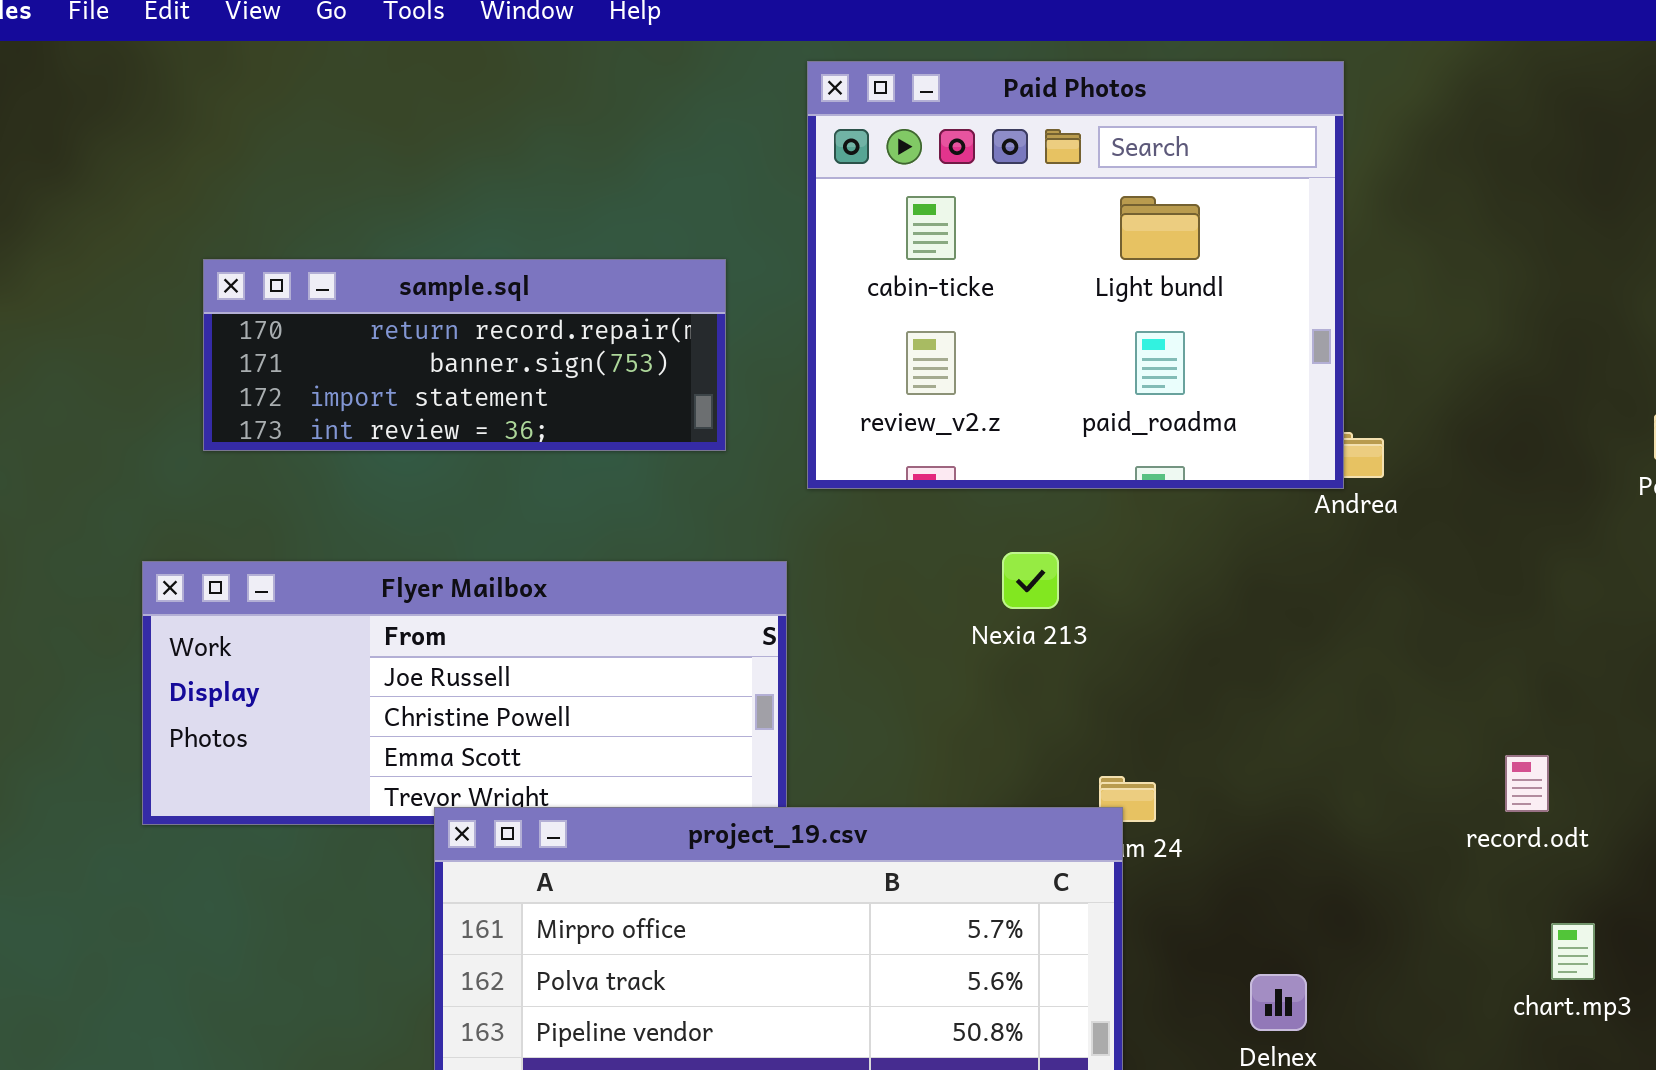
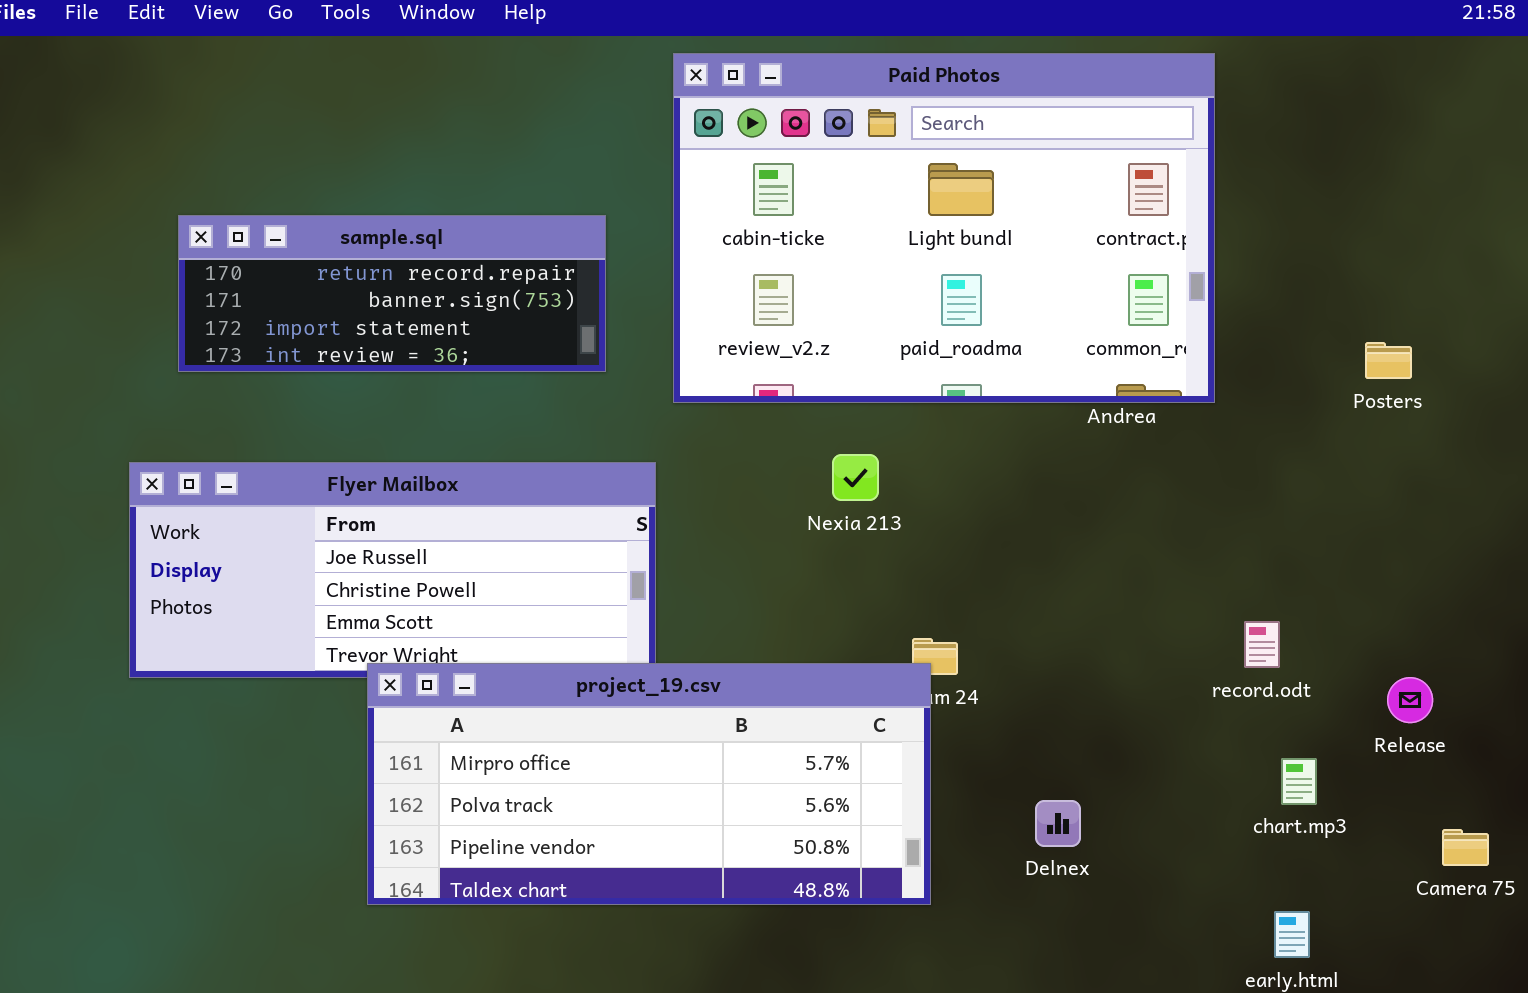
Paid Photos: [807,61,1344,489] -> [673,53,1215,403], resized

